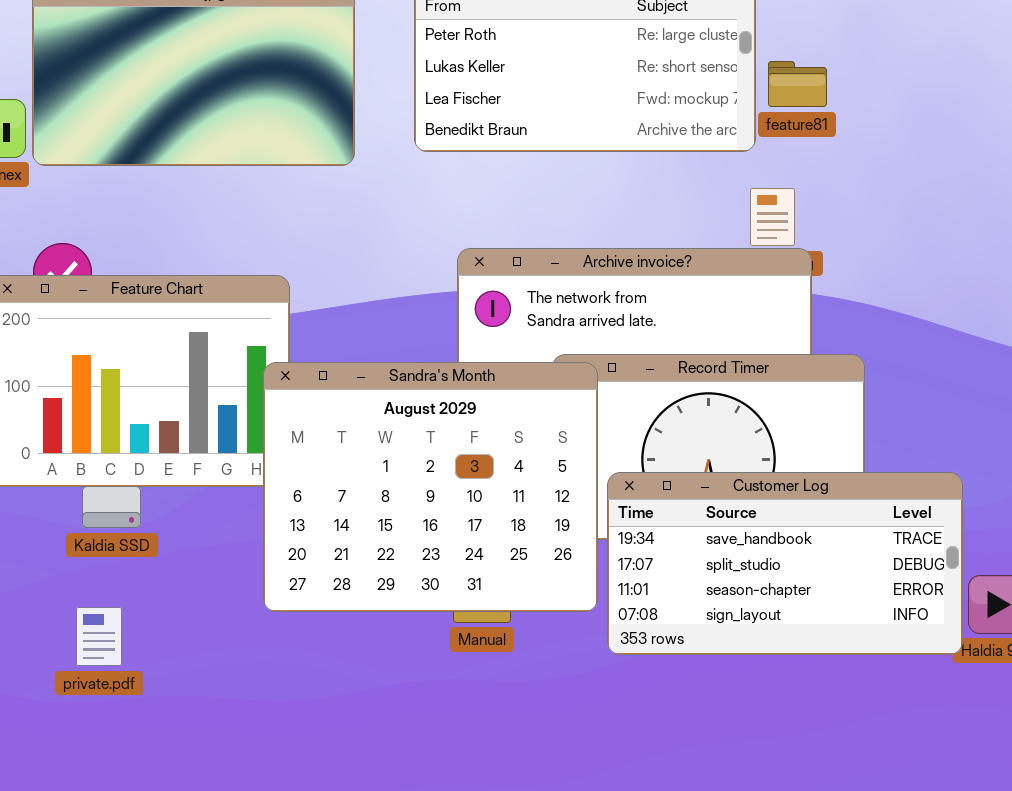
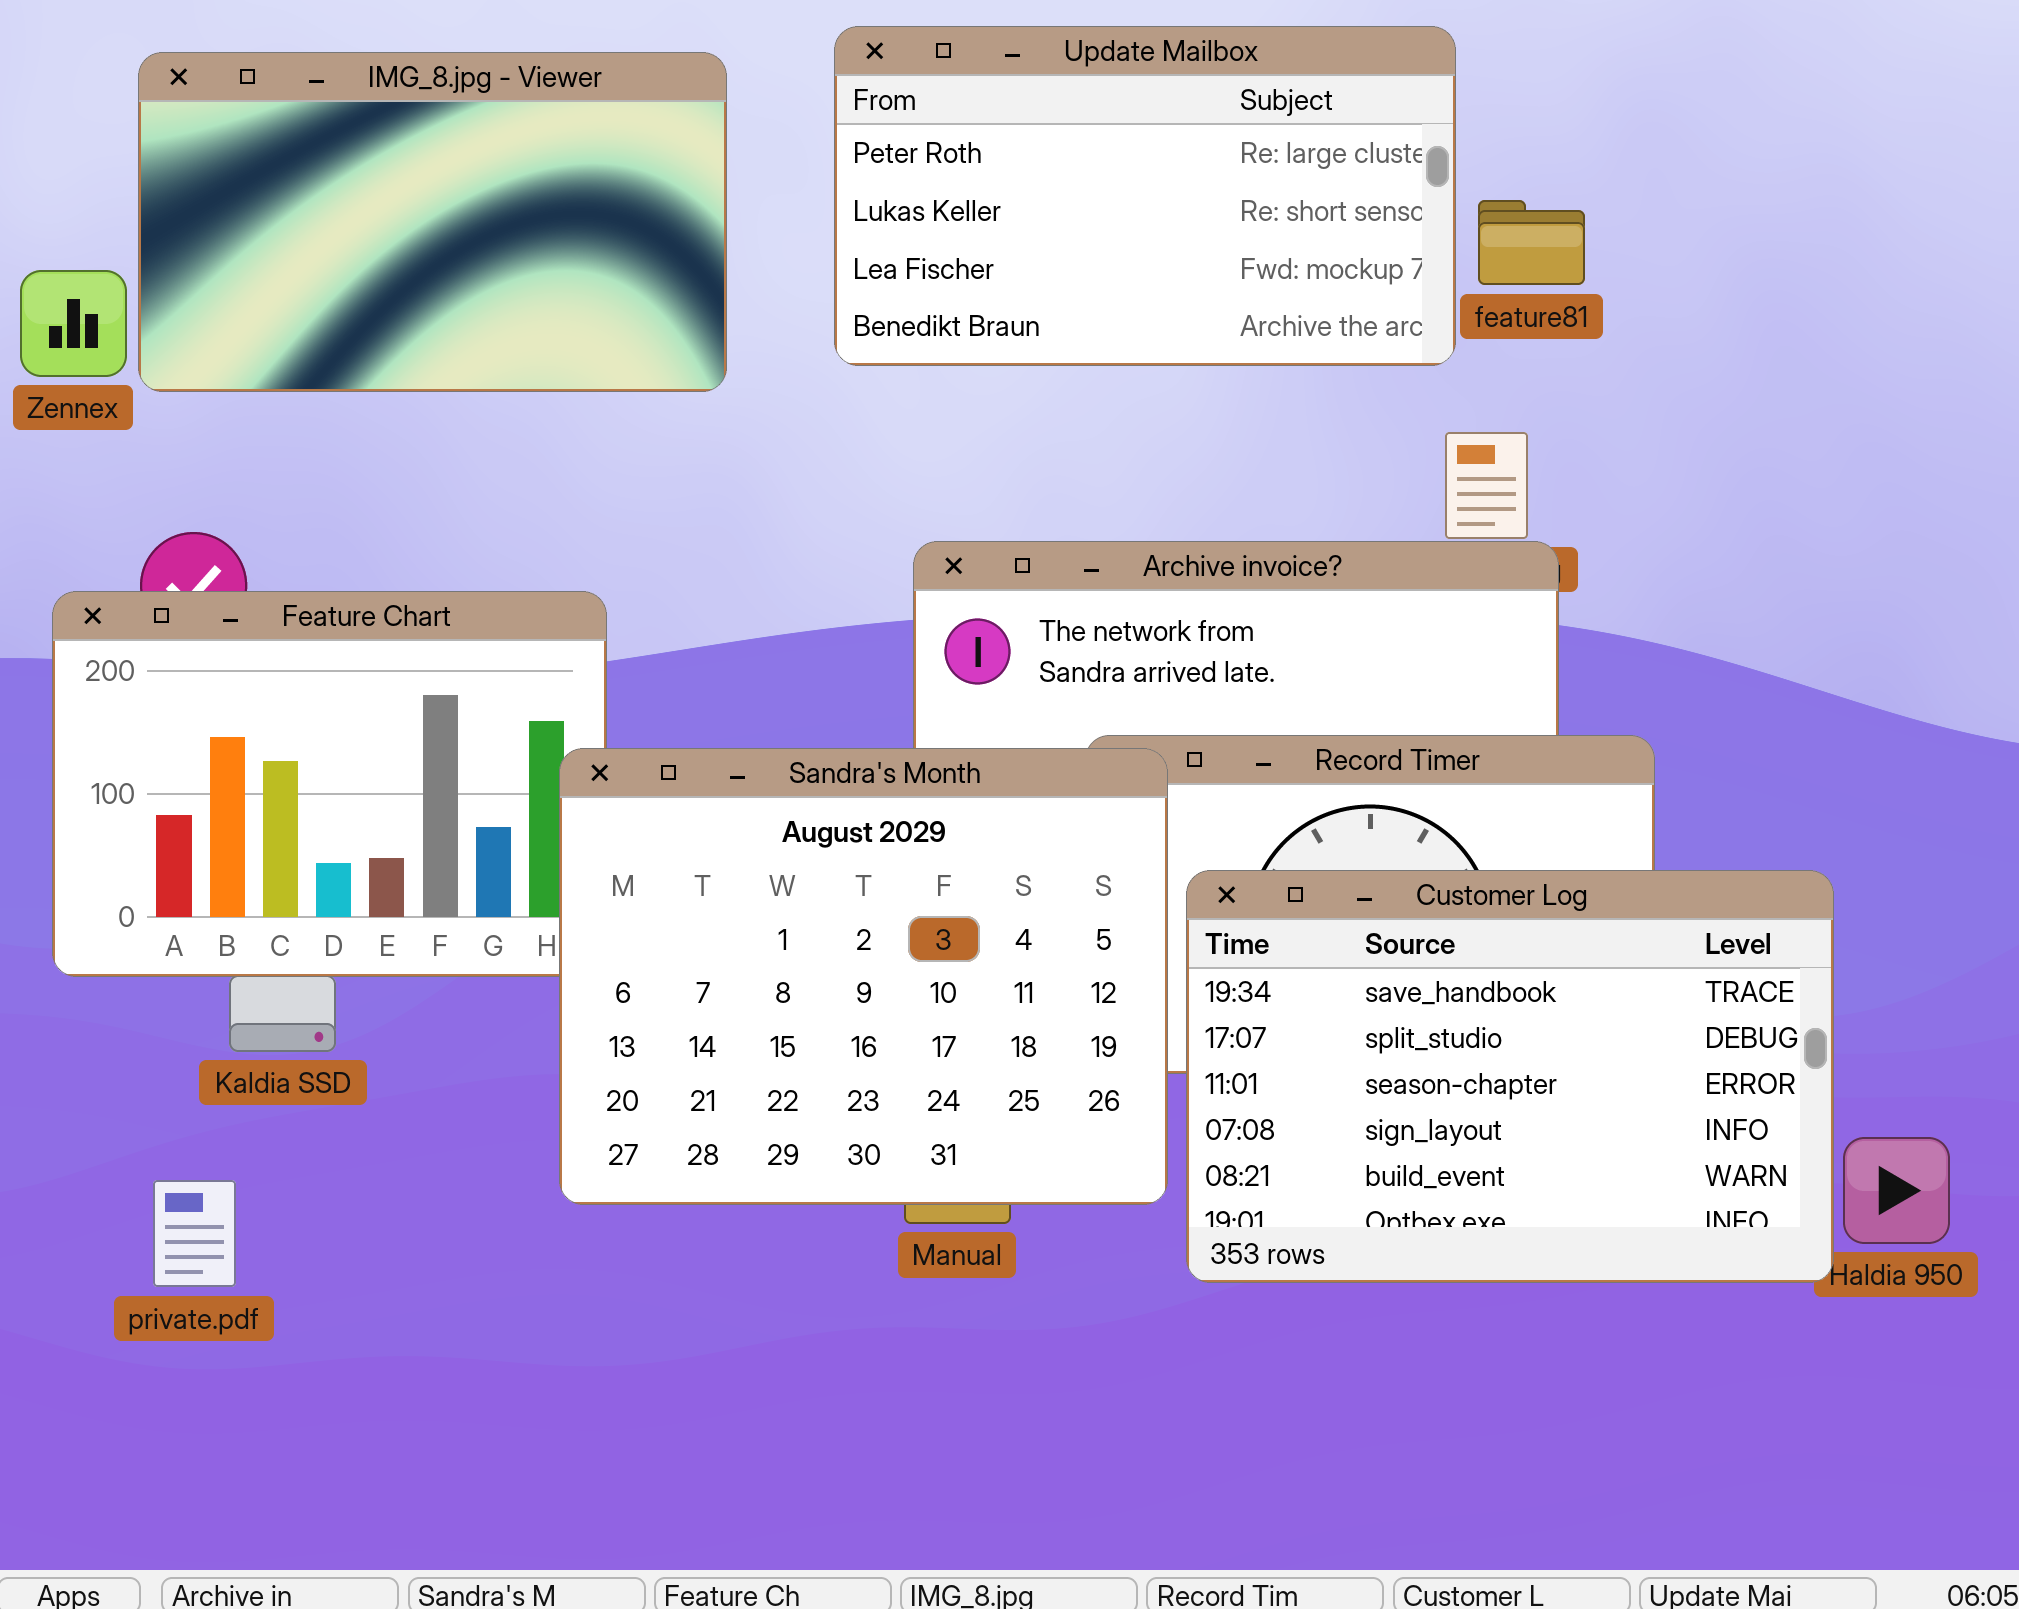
Customer Log: [607,472,963,655] -> [1186,870,1834,1283], resized
private.pdf: [76,607,122,666] -> [153,1180,236,1287], moved

